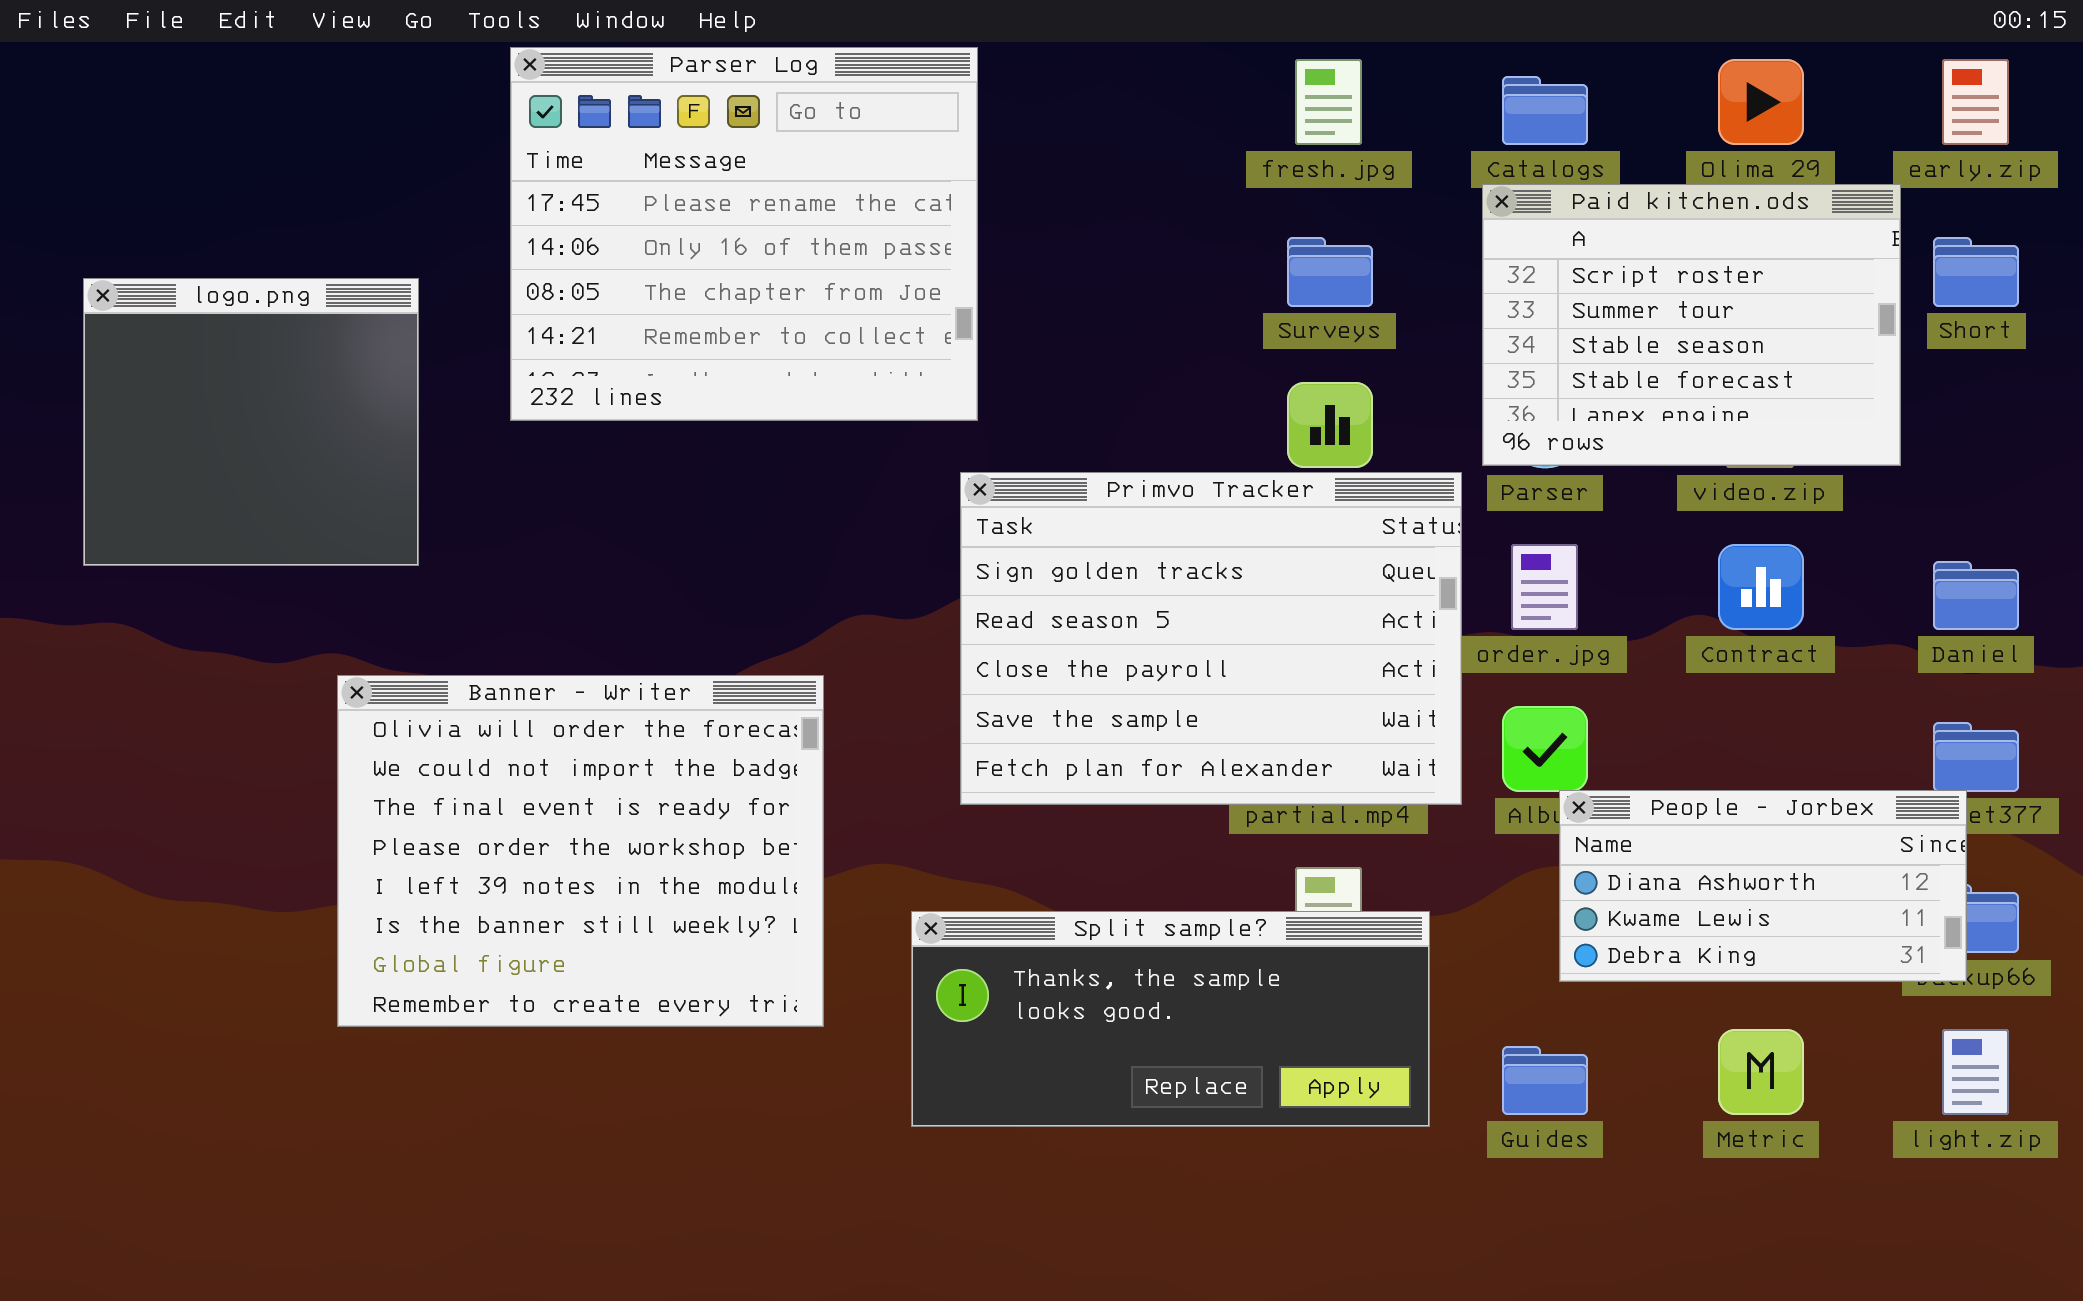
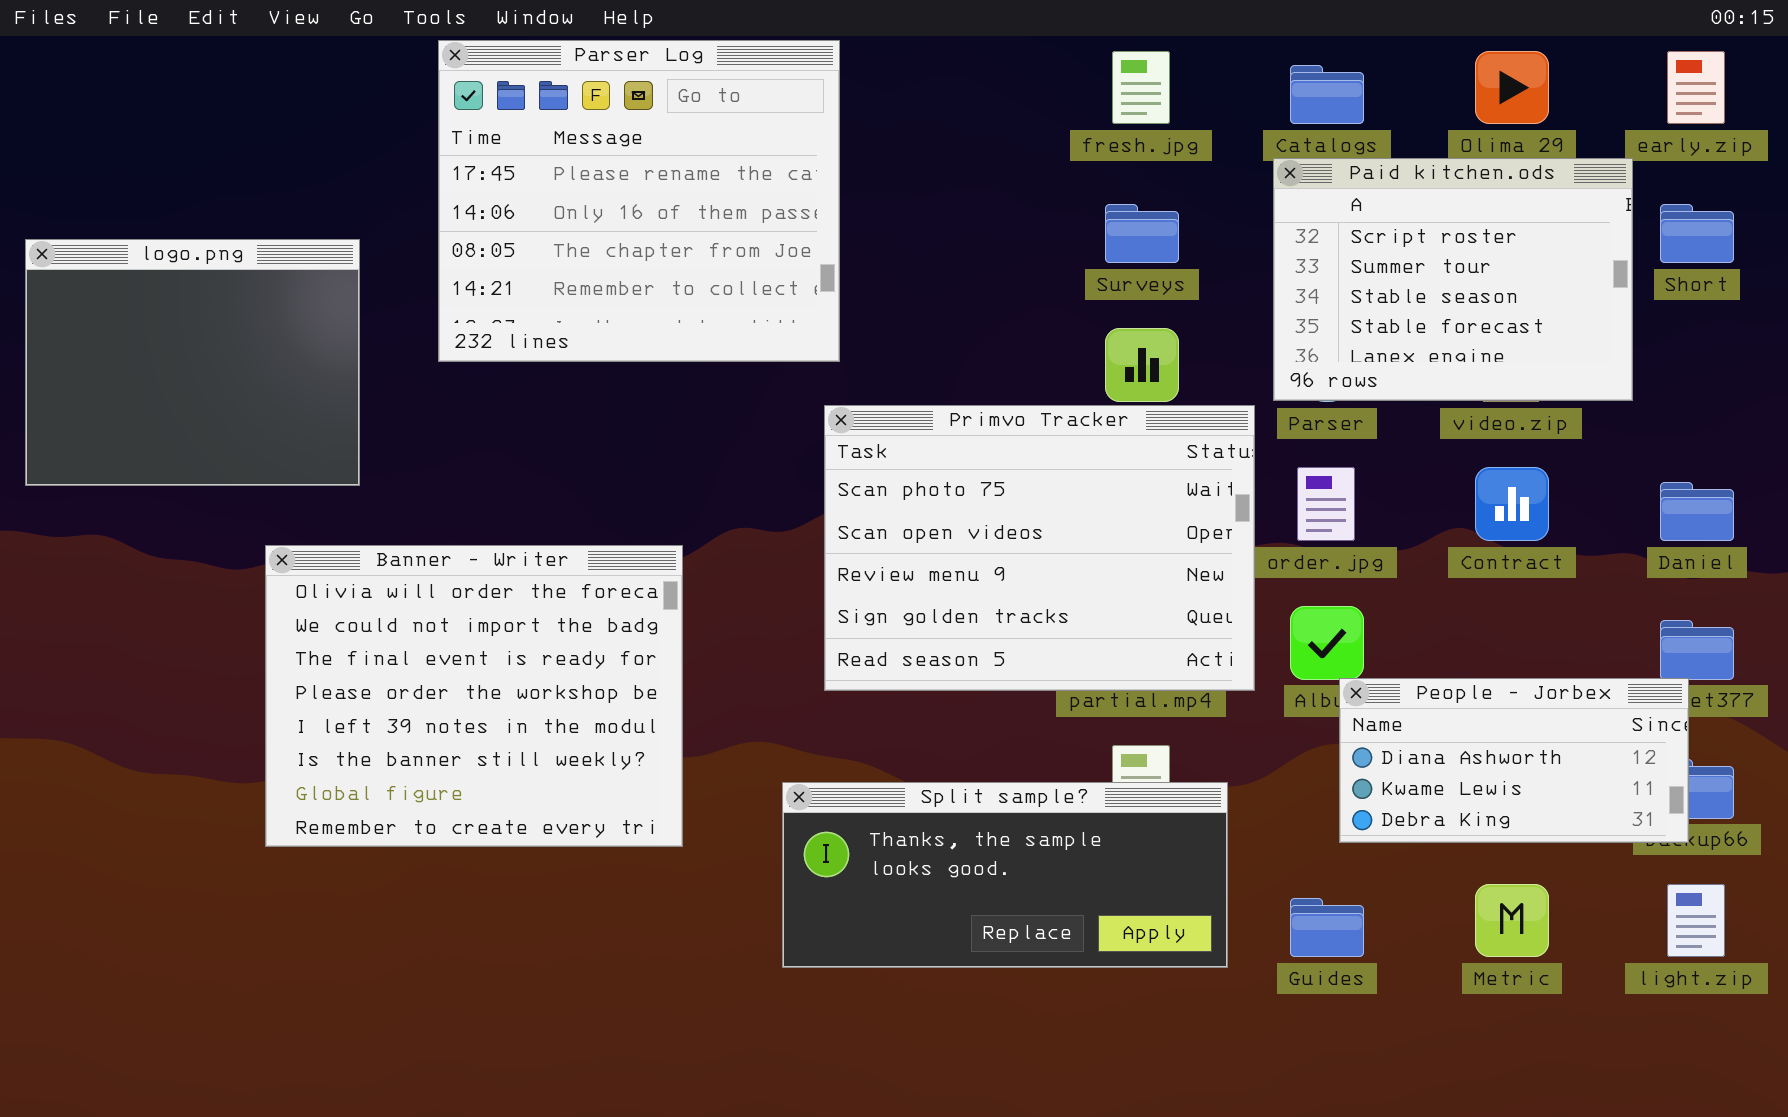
logo.png: [83,278,419,566] -> [25,239,360,486], resized
Primvo Tracker: [960,472,1462,805] -> [824,405,1255,691], scrolled up 3 rows
Banner - Writer: [337,675,824,1027] -> [265,545,683,847], moved

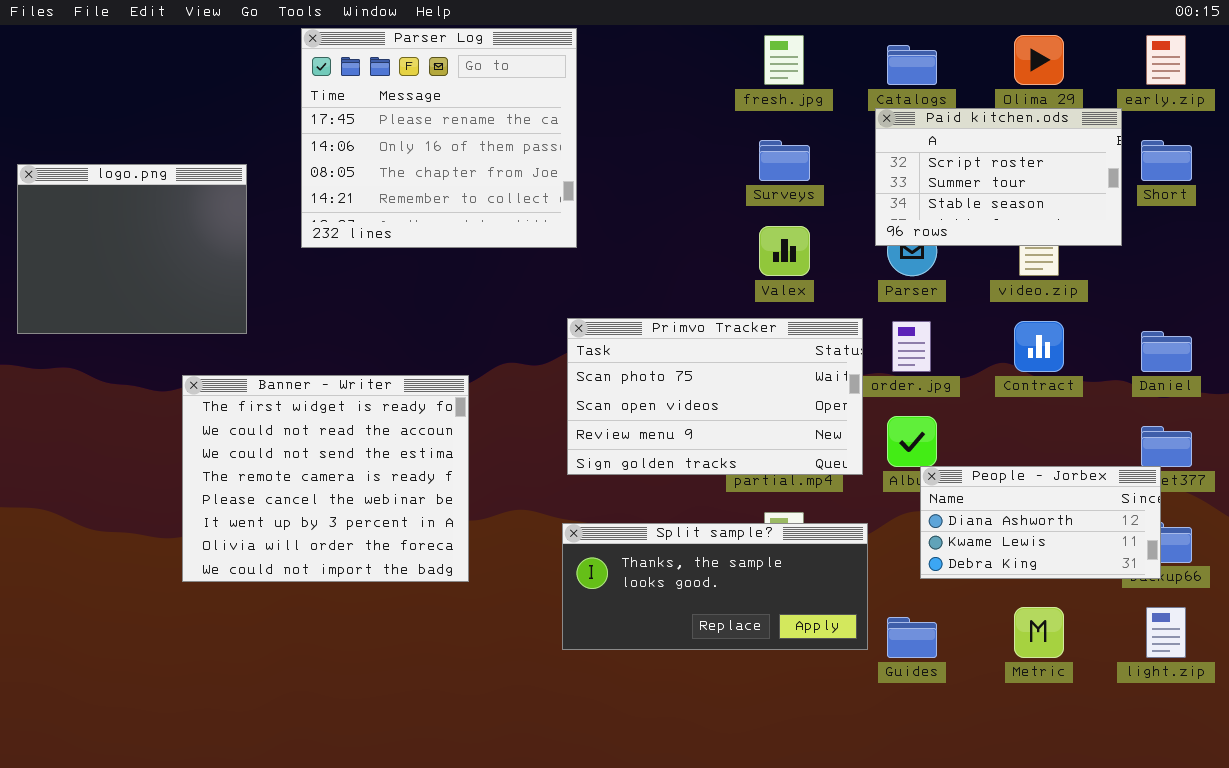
Paid kitchen.ods: [1273,158,1633,401] -> [875,108,1122,246], resized
Primvo Tracker: [824,405,1255,691] -> [567,318,863,475], resized
Banner - Writer: [265,545,683,847] -> [182,375,469,582], scrolled up 6 rows
Split sample?: [782,782,1228,968] -> [562,523,868,650], moved

